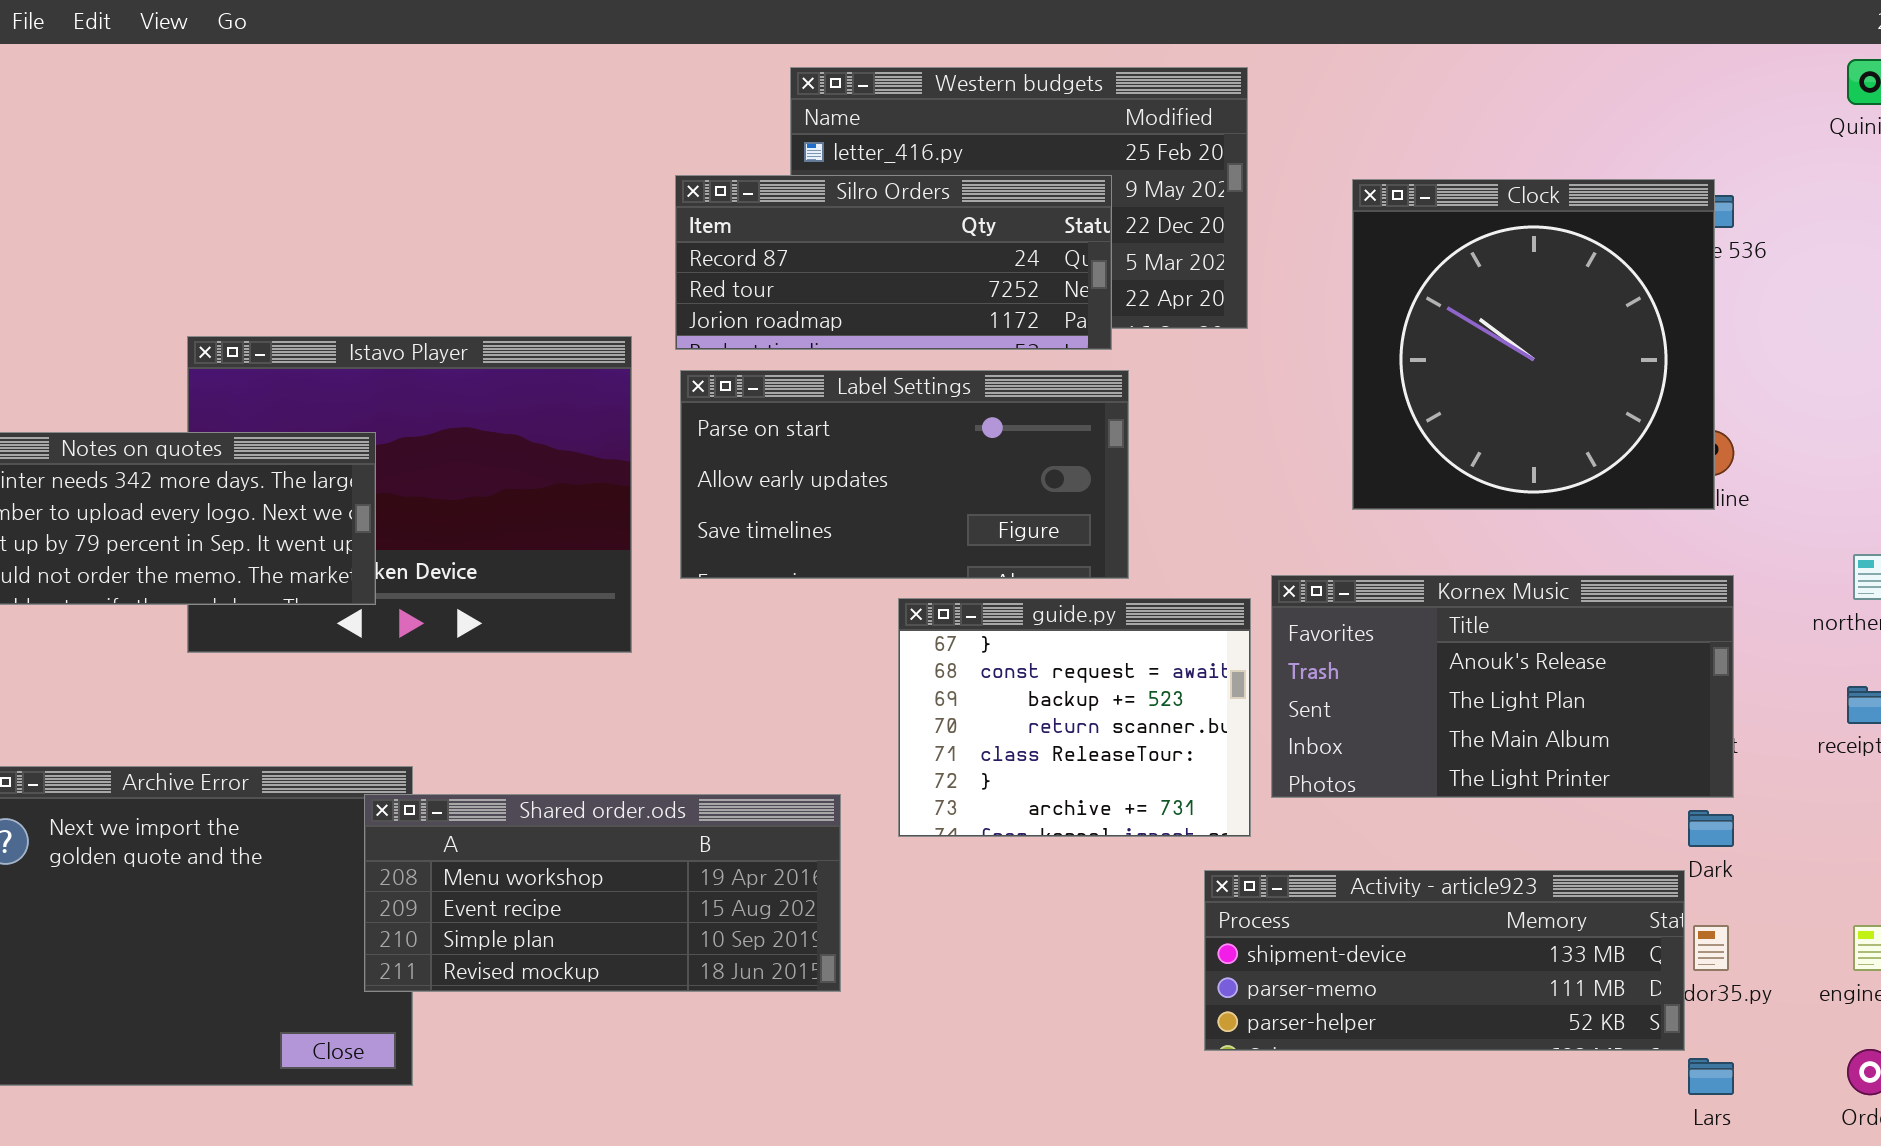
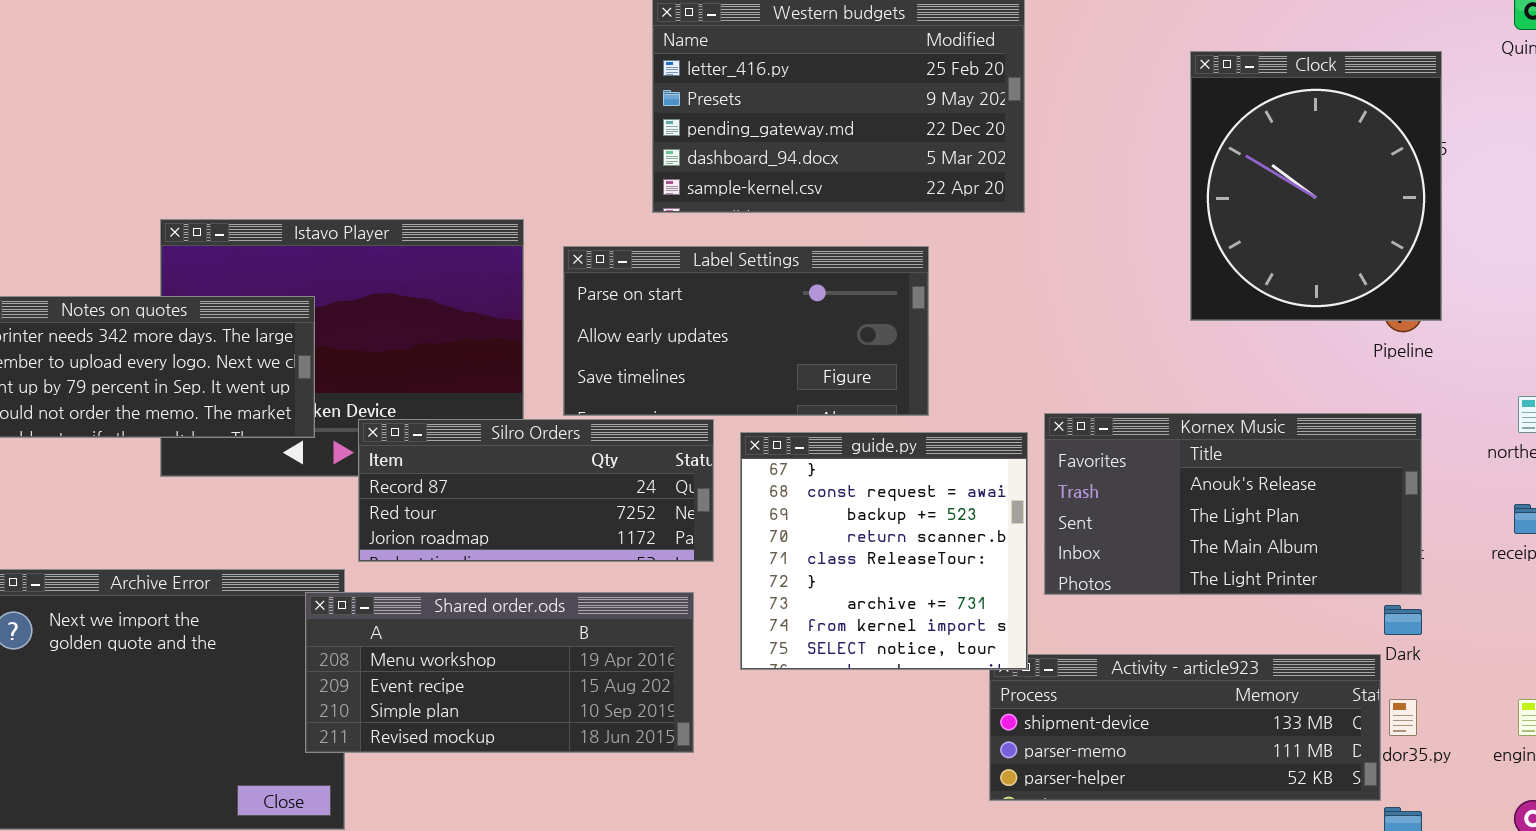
Silro Orders: [675,175,1112,350] -> [358,419,714,562], moved
Clock: [1352,179,1715,510] -> [1190,51,1442,321], moved, resized
guide.py: [898,598,1251,837] -> [740,432,1028,670], resized

